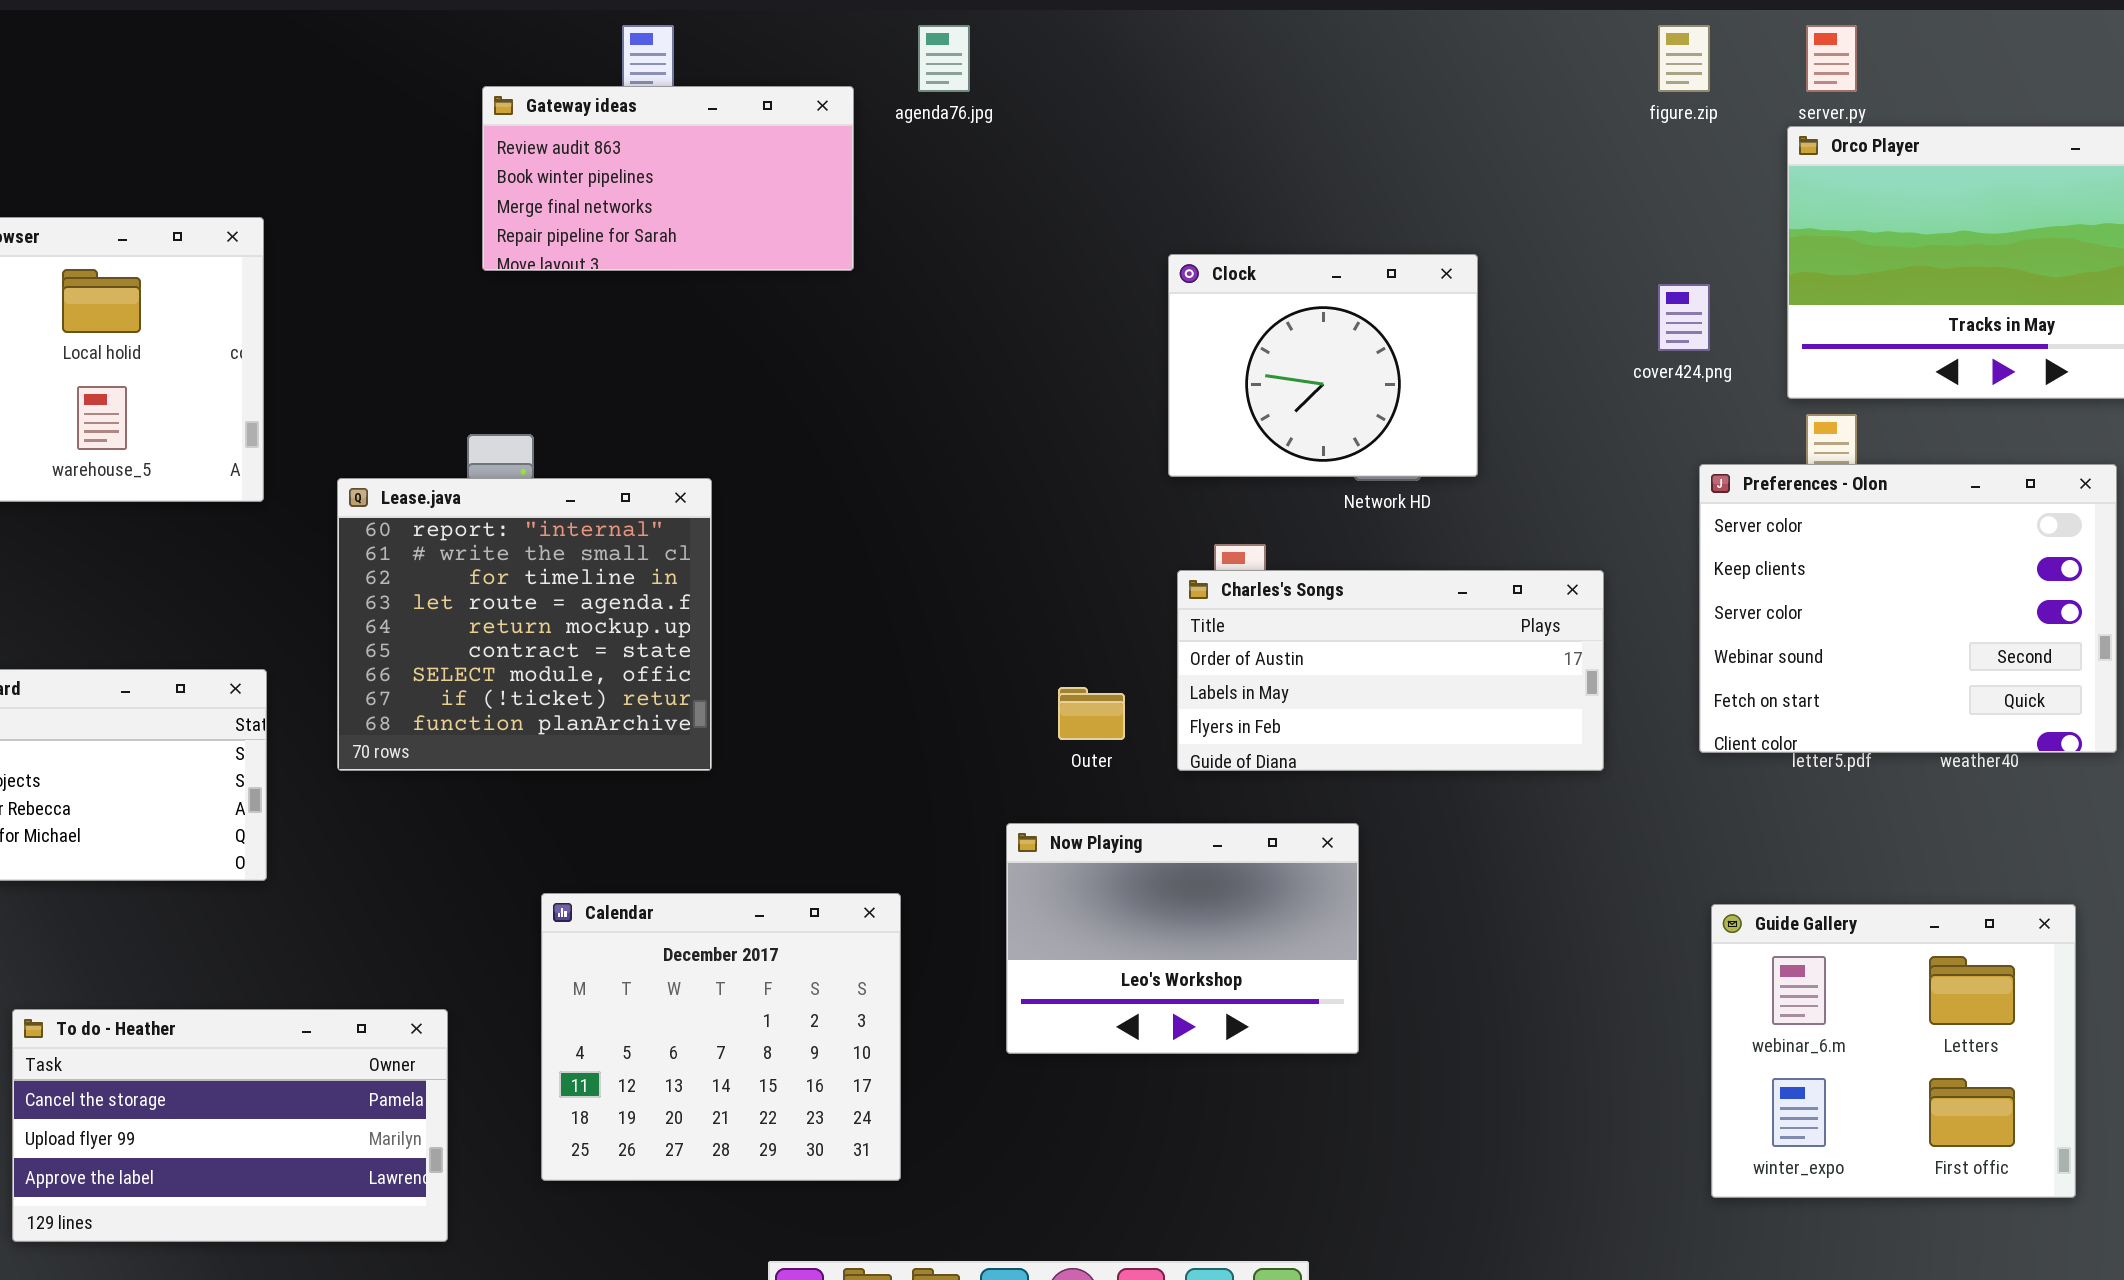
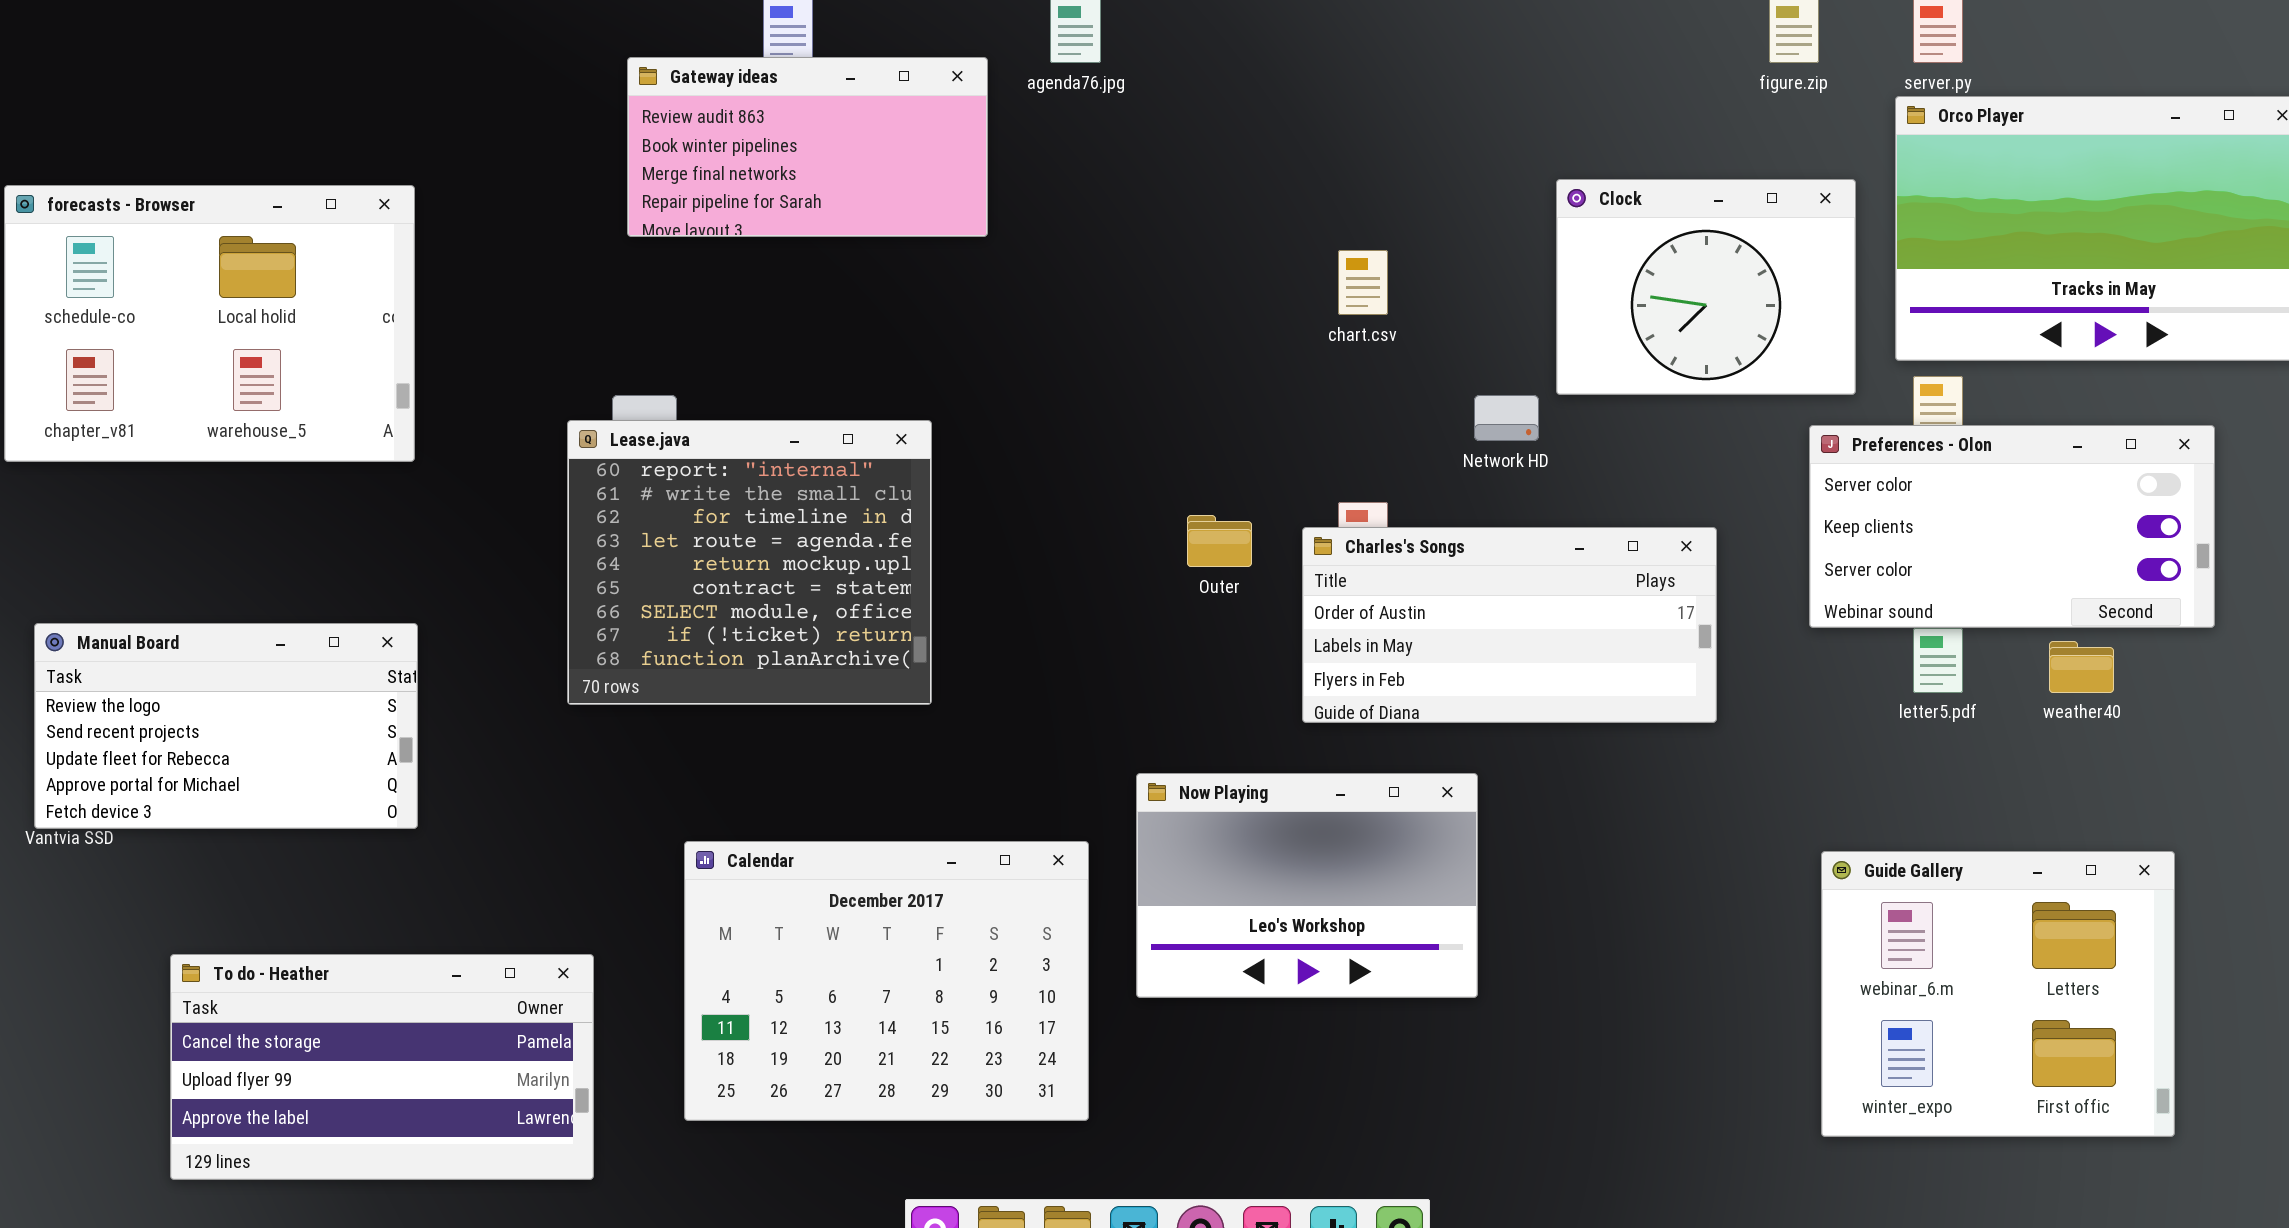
Clock: [1168,254,1478,477] -> [1556,179,1856,395], moved
Preferences - Olon: [1699,464,2117,753] -> [1809,425,2215,628], resized
Lease.java: [337,478,712,771] -> [567,420,932,705], moved
Outer: [1058,687,1125,740] -> [1187,515,1252,567], moved
Calendar: [541,893,901,1181] -> [684,841,1089,1121], resized

